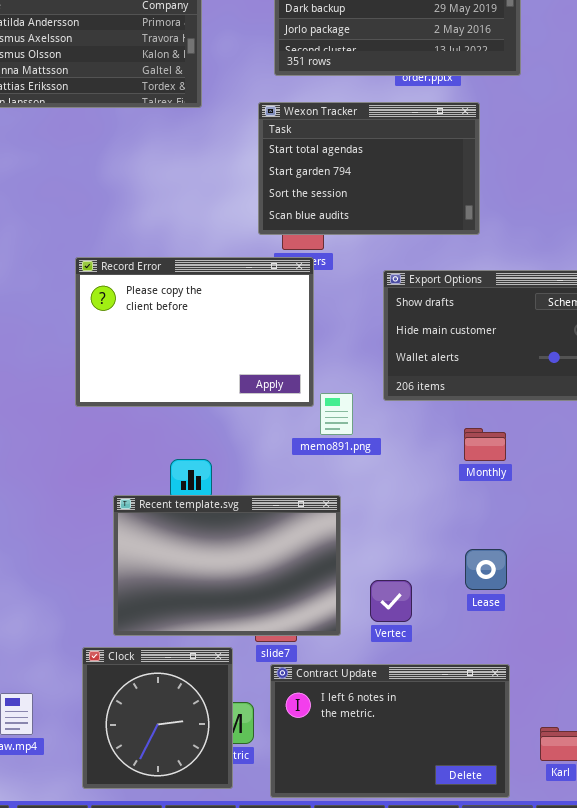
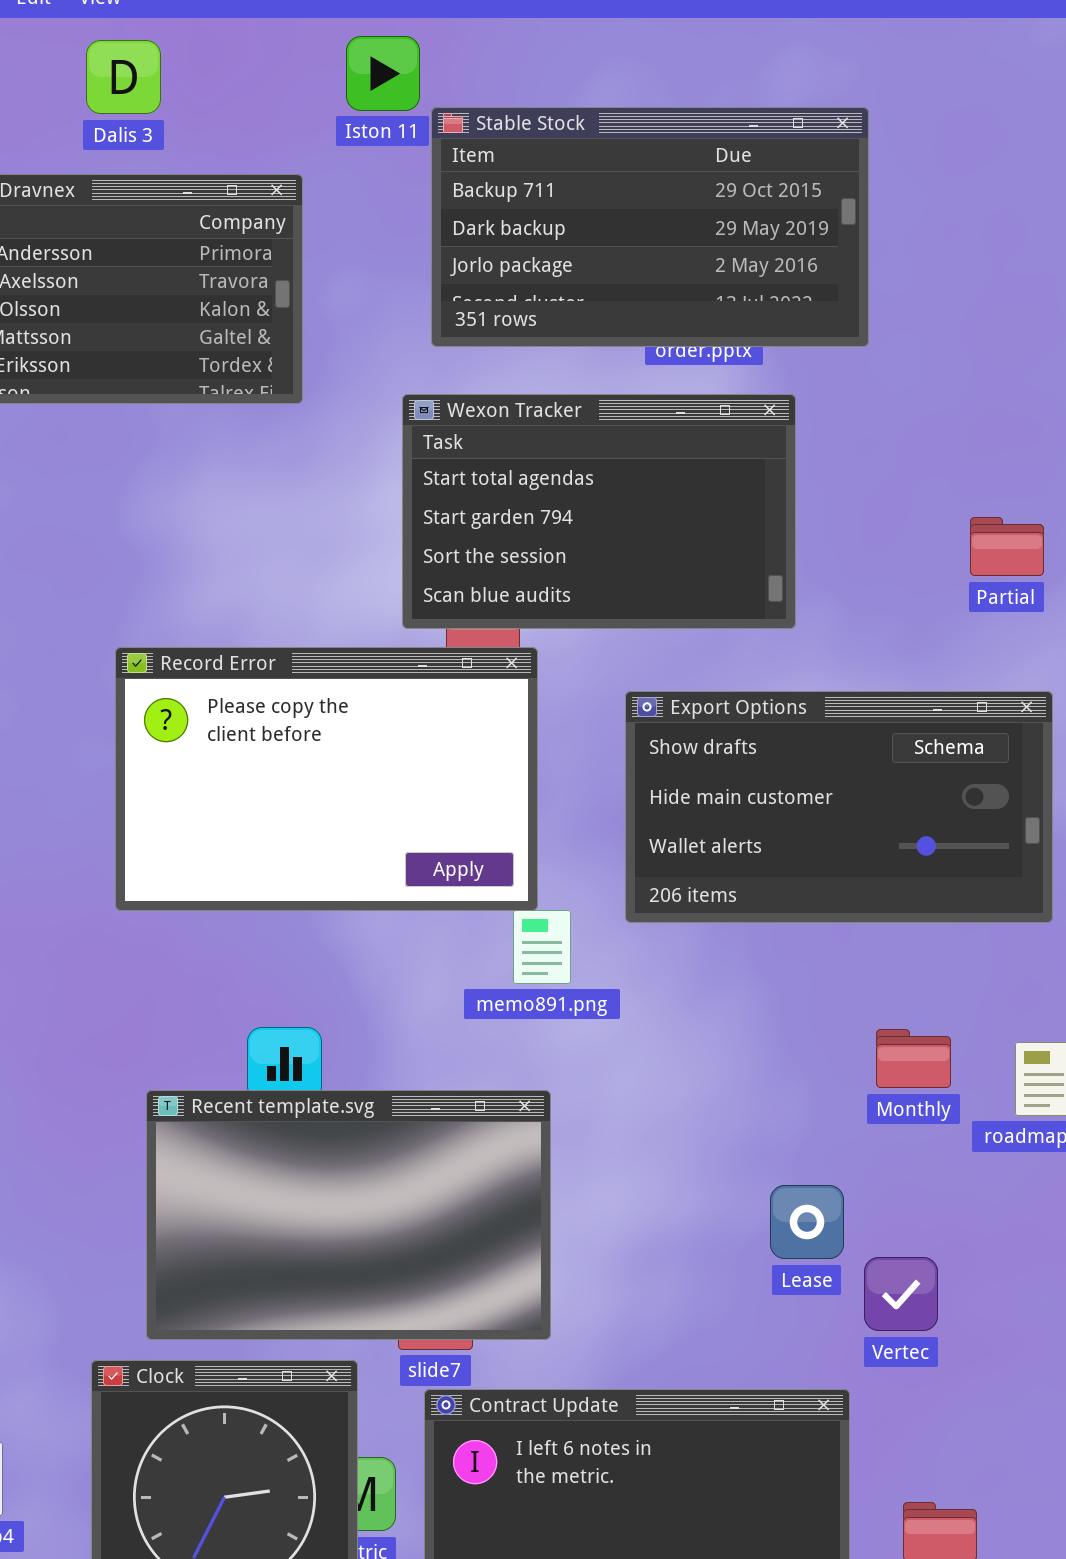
Record Error: [75,257,314,407] -> [115,647,538,911], moved
Monthly: [464,428,506,461] -> [876,1029,951,1088], moved
Vertec: [370,580,412,622] -> [864,1257,938,1331], moved

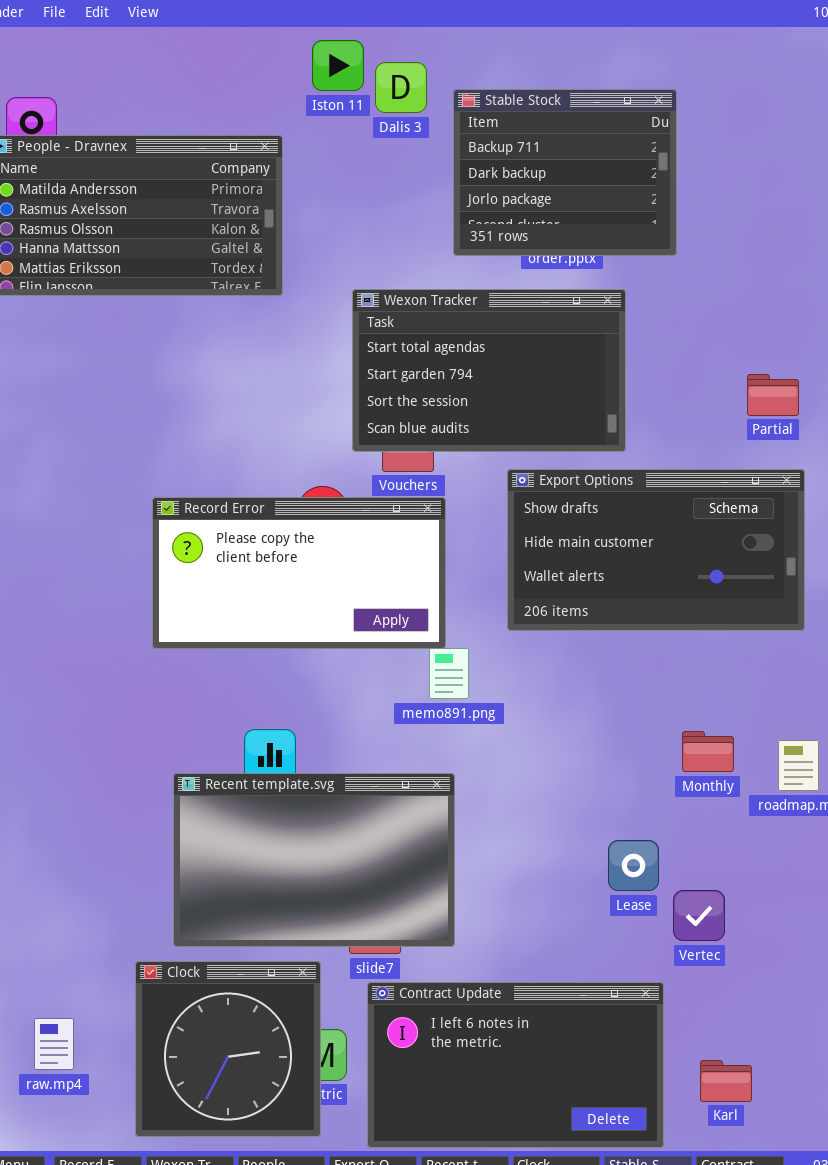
Dalis 3: [86,40,161,114] -> [375,62,427,113], moved
Stable Stock: [431,107,869,347] -> [453,89,677,256], resized
Record Error: [115,647,538,911] -> [152,497,446,649], resized
Export Options: [625,691,1053,923] -> [507,469,805,631], moved

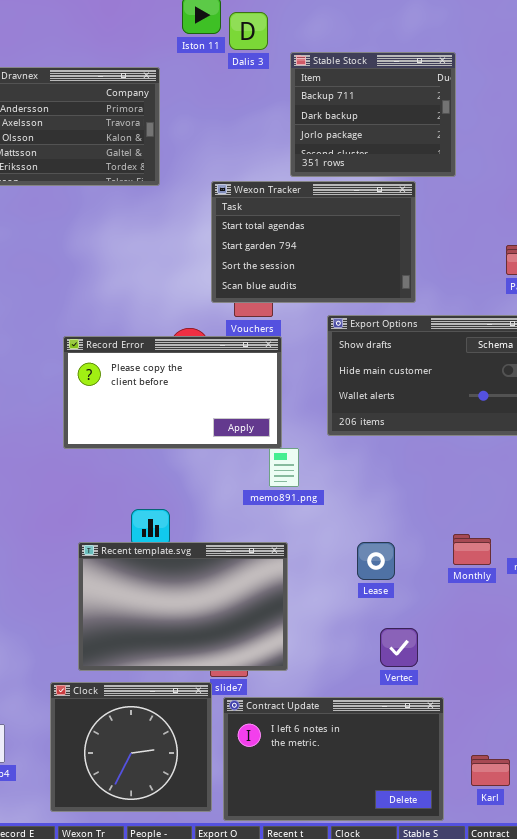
Stable Stock: [453,89,677,256] -> [290,52,456,177], moved
Monthly: [682,731,734,772] -> [453,534,491,565], moved
Lease: [608,840,659,891] -> [357,542,395,580], moved
Vertec: [673,890,725,941] -> [380,628,418,667], moved
Clock: [135,961,321,1137] -> [50,682,212,812], resized

